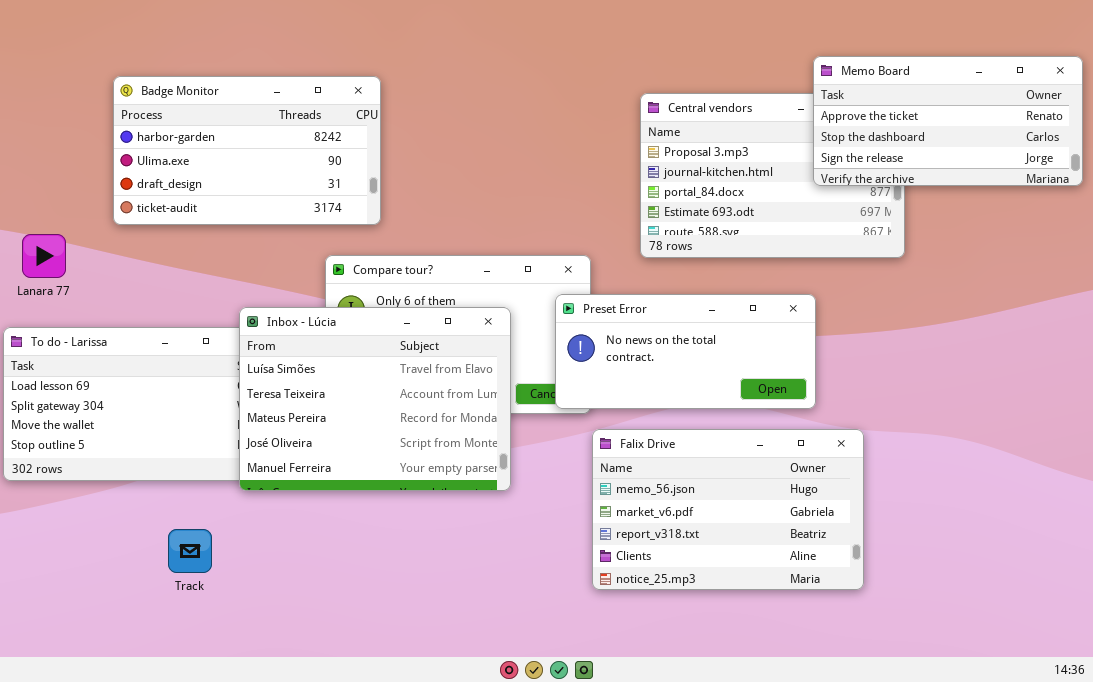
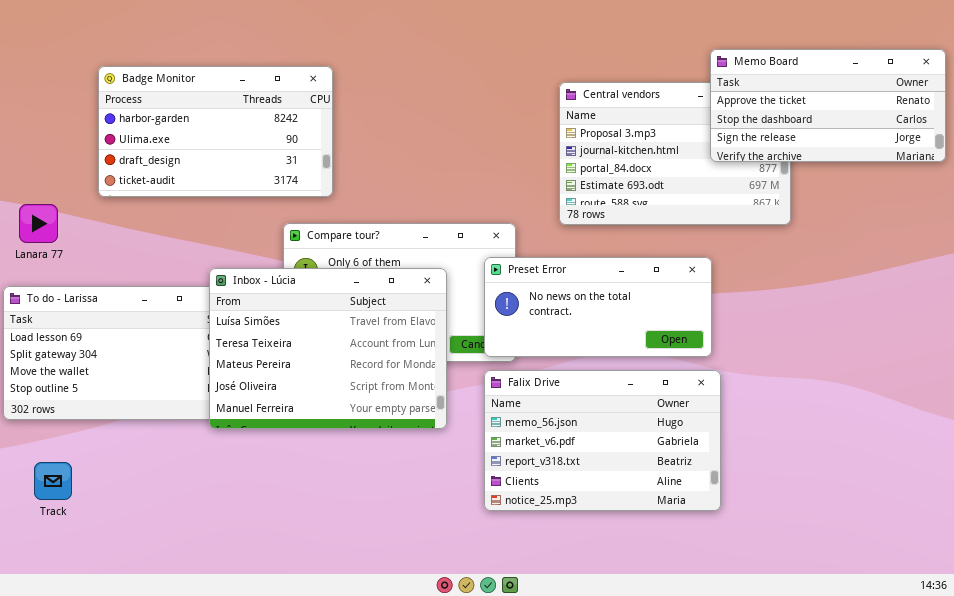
Falix Drive: [592,429,864,590] -> [484,370,721,511], moved
Track: [168,529,212,573] -> [34,462,72,500], moved

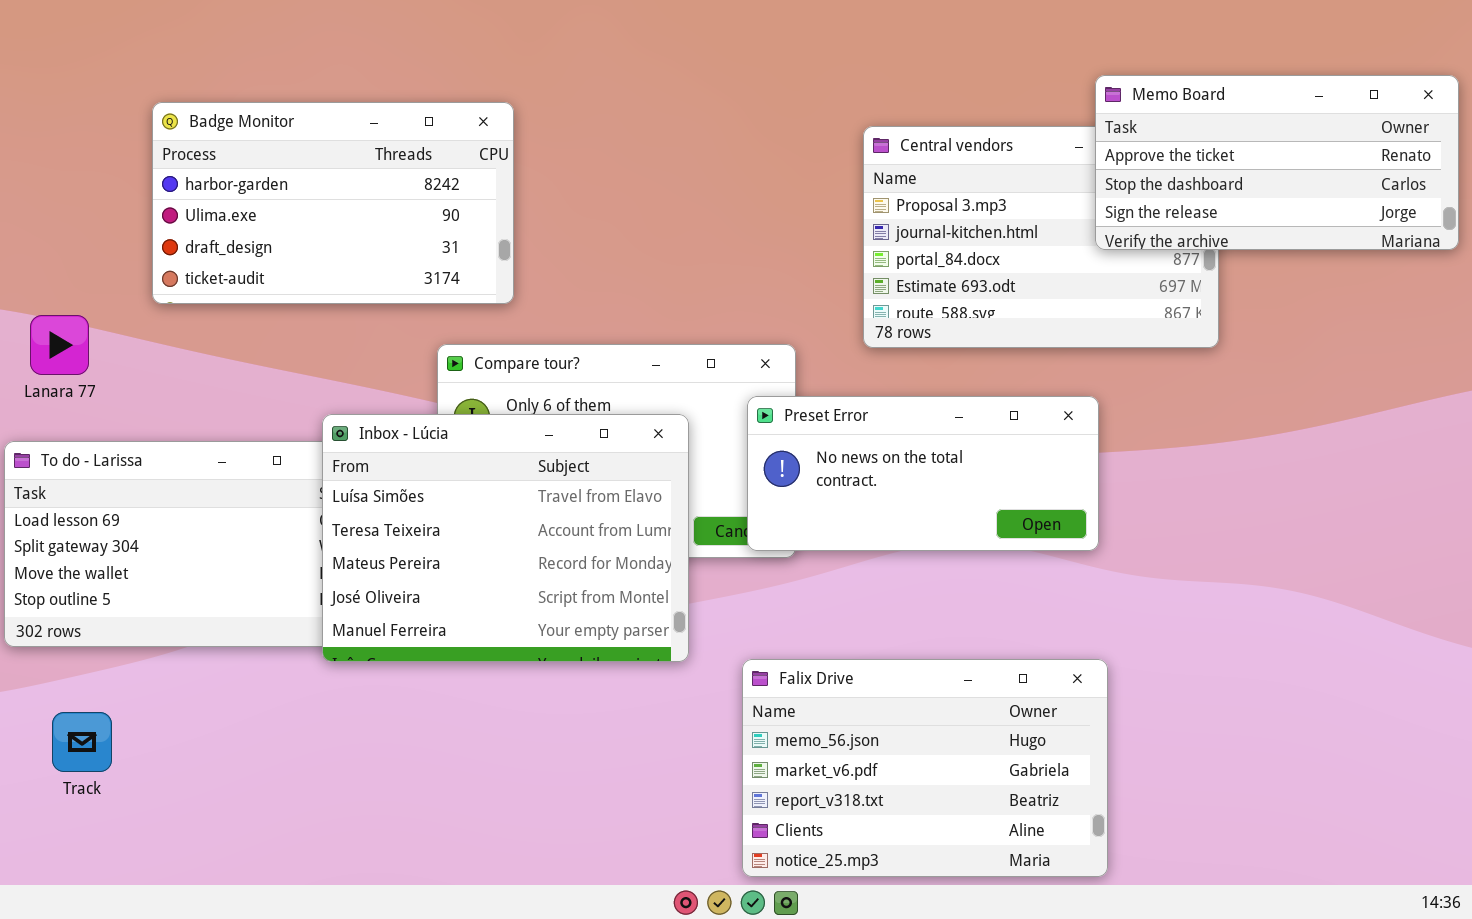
Falix Drive: [484,370,721,511] -> [742,659,1108,877], moved

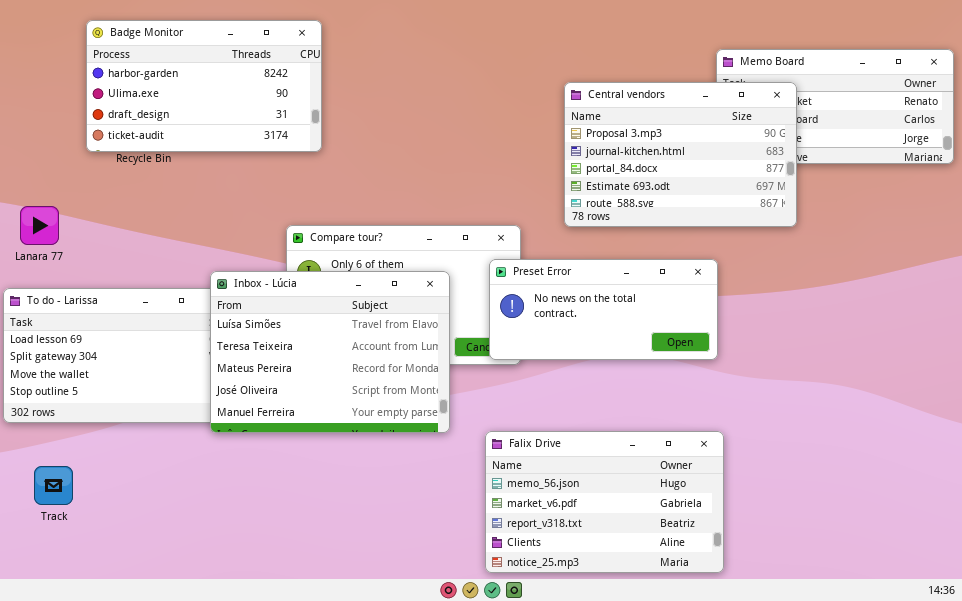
Badge Monitor: [152,102,514,304] -> [86,20,322,152], moved
Central vendors: [863,126,1219,348] -> [564,82,797,227], raised

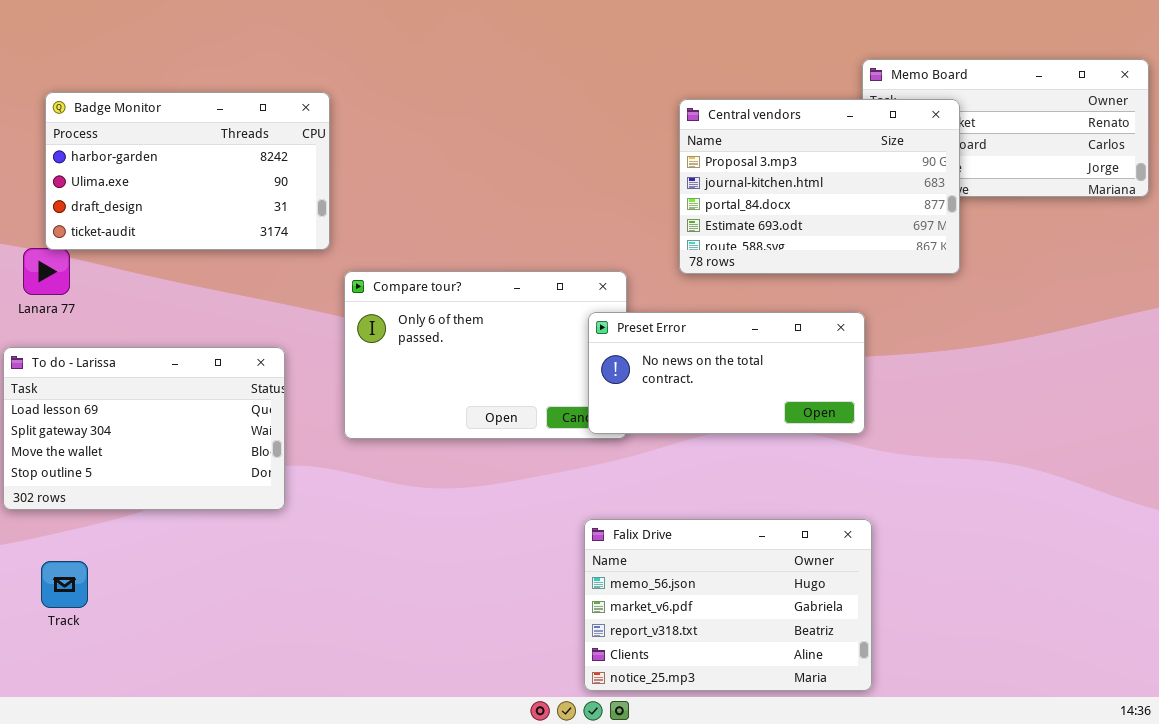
Badge Monitor: [86,20,322,152] -> [45,92,330,250], moved
Inbox - Lúcia: [210,271,450,433] -> none, closed

